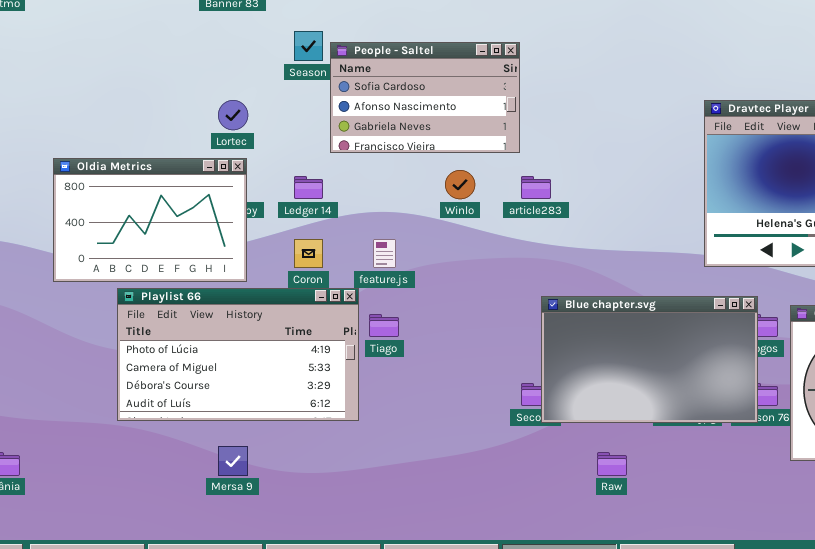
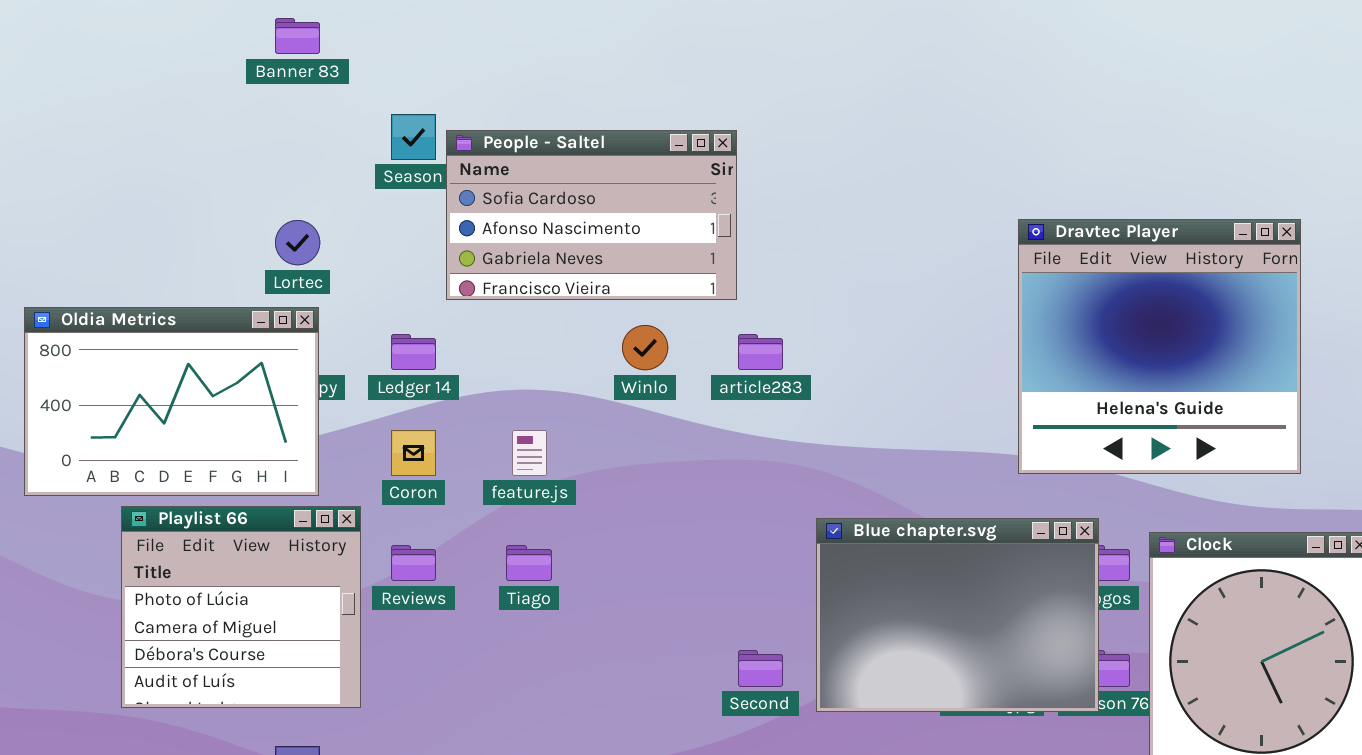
Playlist 66: [117,288,359,421] -> [121,506,361,708], resized
Blue chapter.svg: [541,296,758,423] -> [816,518,1099,712], resized

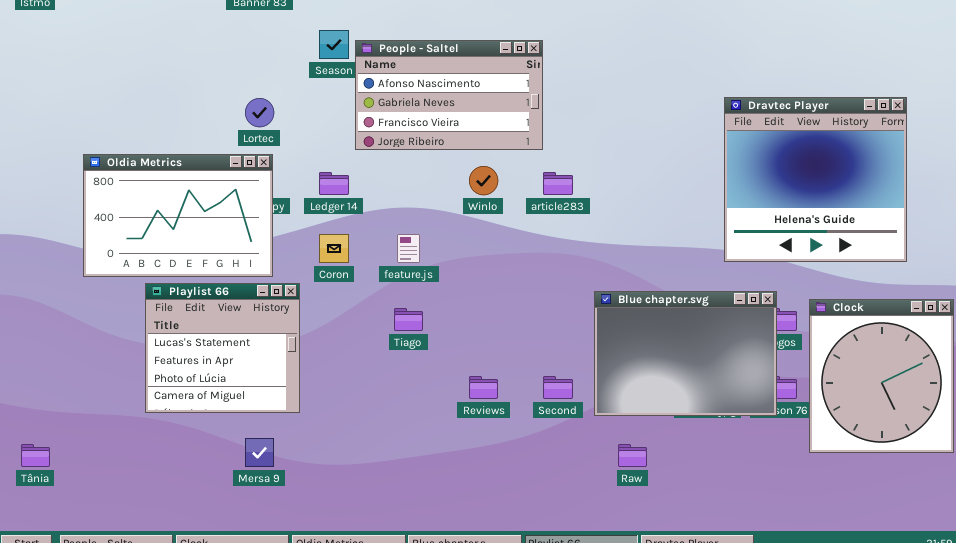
People - Saltel: [446,130,737,300] -> [355,40,543,150], scrolled down 1 row
Playlist 66: [121,506,361,708] -> [145,283,300,413], scrolled up 2 rows
Reviews: [391,545,436,581] -> [469,376,498,399], moved

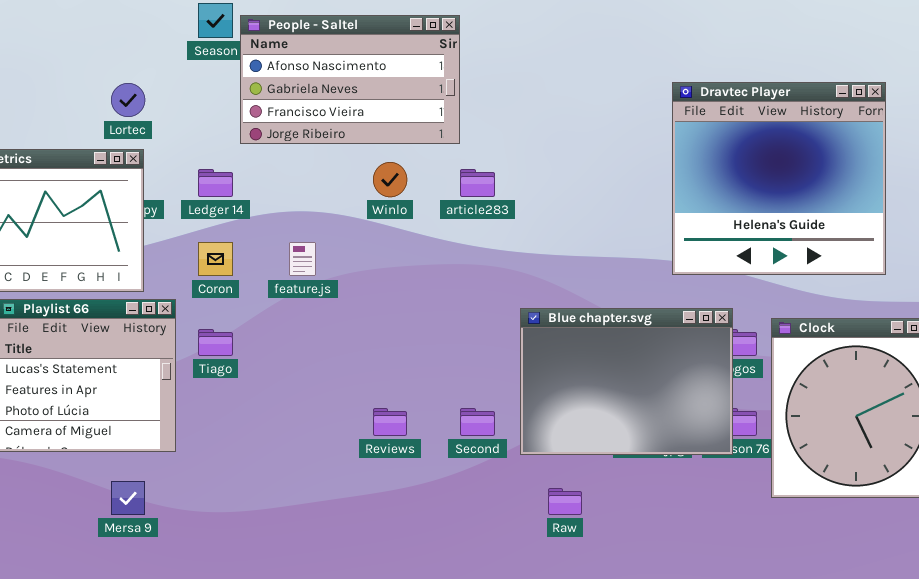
Tiago: [394,308,423,331] -> [198,329,233,356], moved

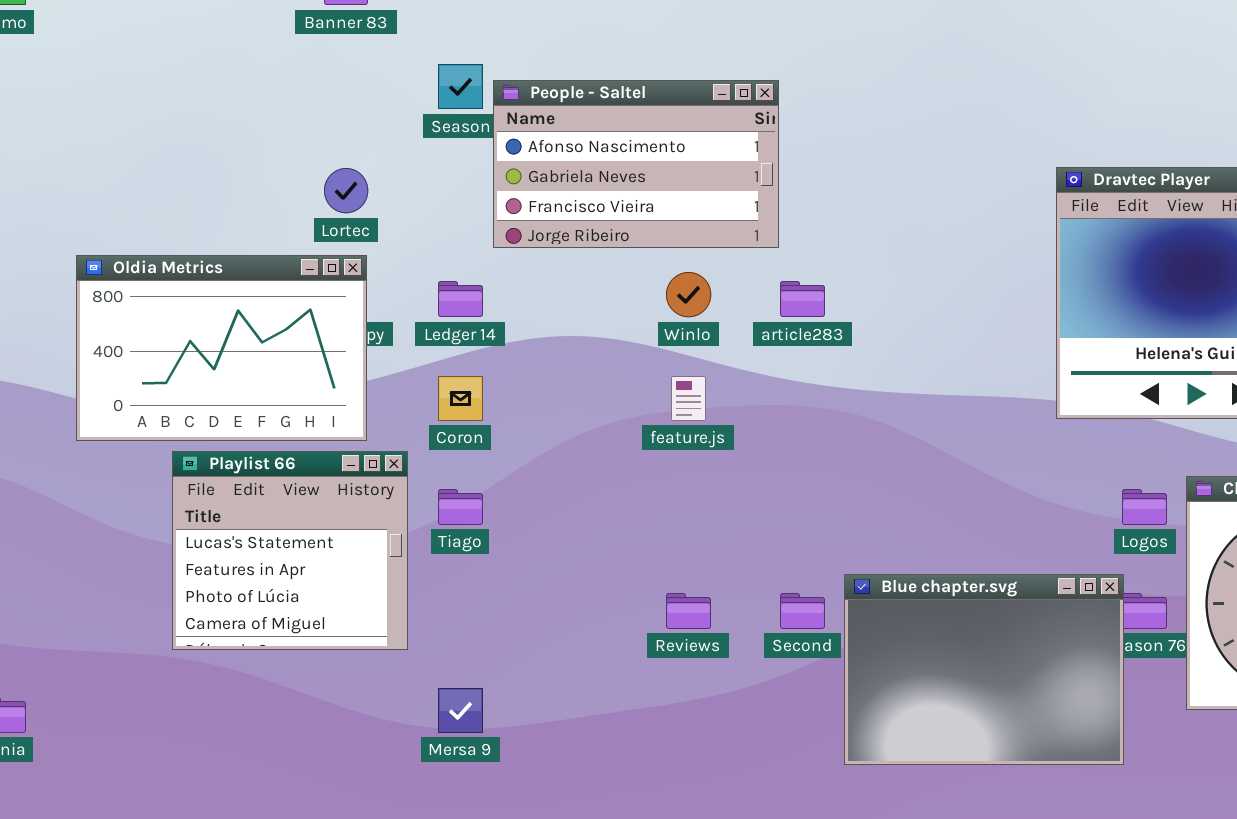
feature.js: [289,242,316,276] -> [671,376,706,421], moved
Blue chapter.svg: [520,308,733,455] -> [844,574,1124,765], moved
Mersa 9: [111,481,145,515] -> [438,688,483,733], moved

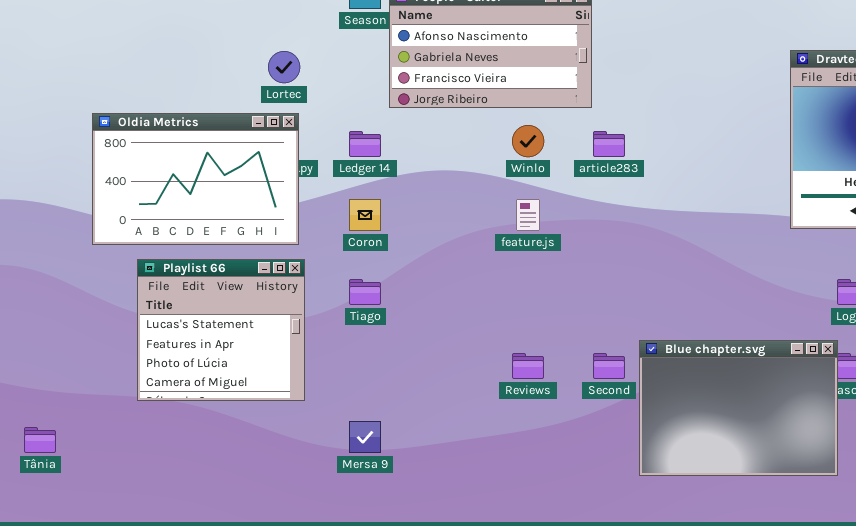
Playlist 66: [172,451,408,650] -> [137,259,305,401], moved

